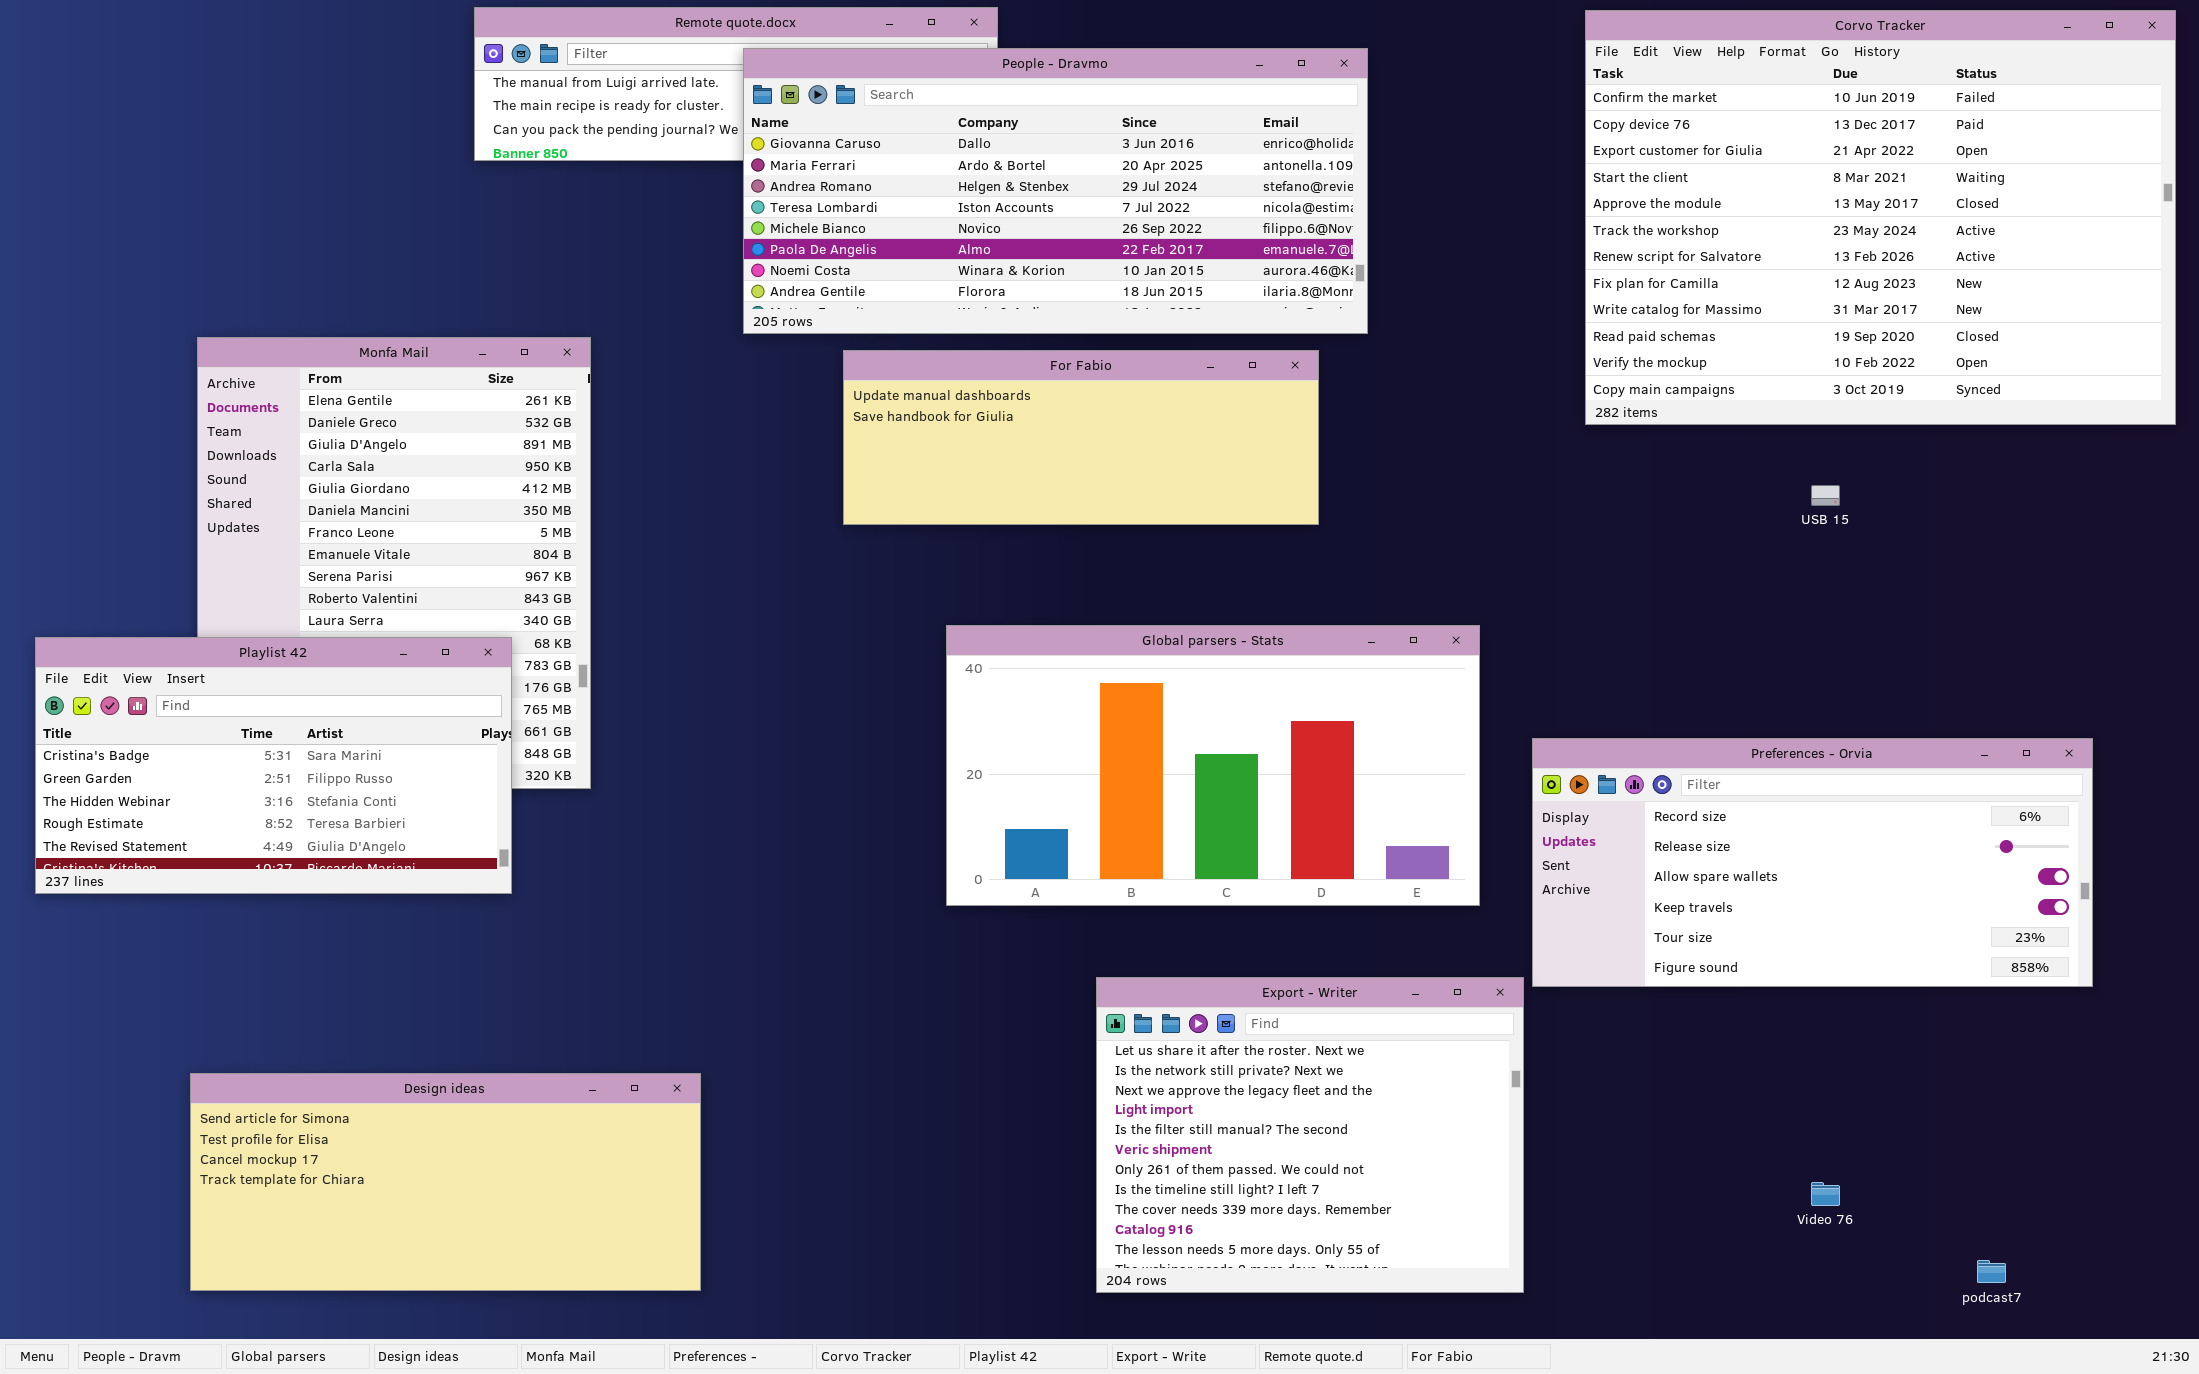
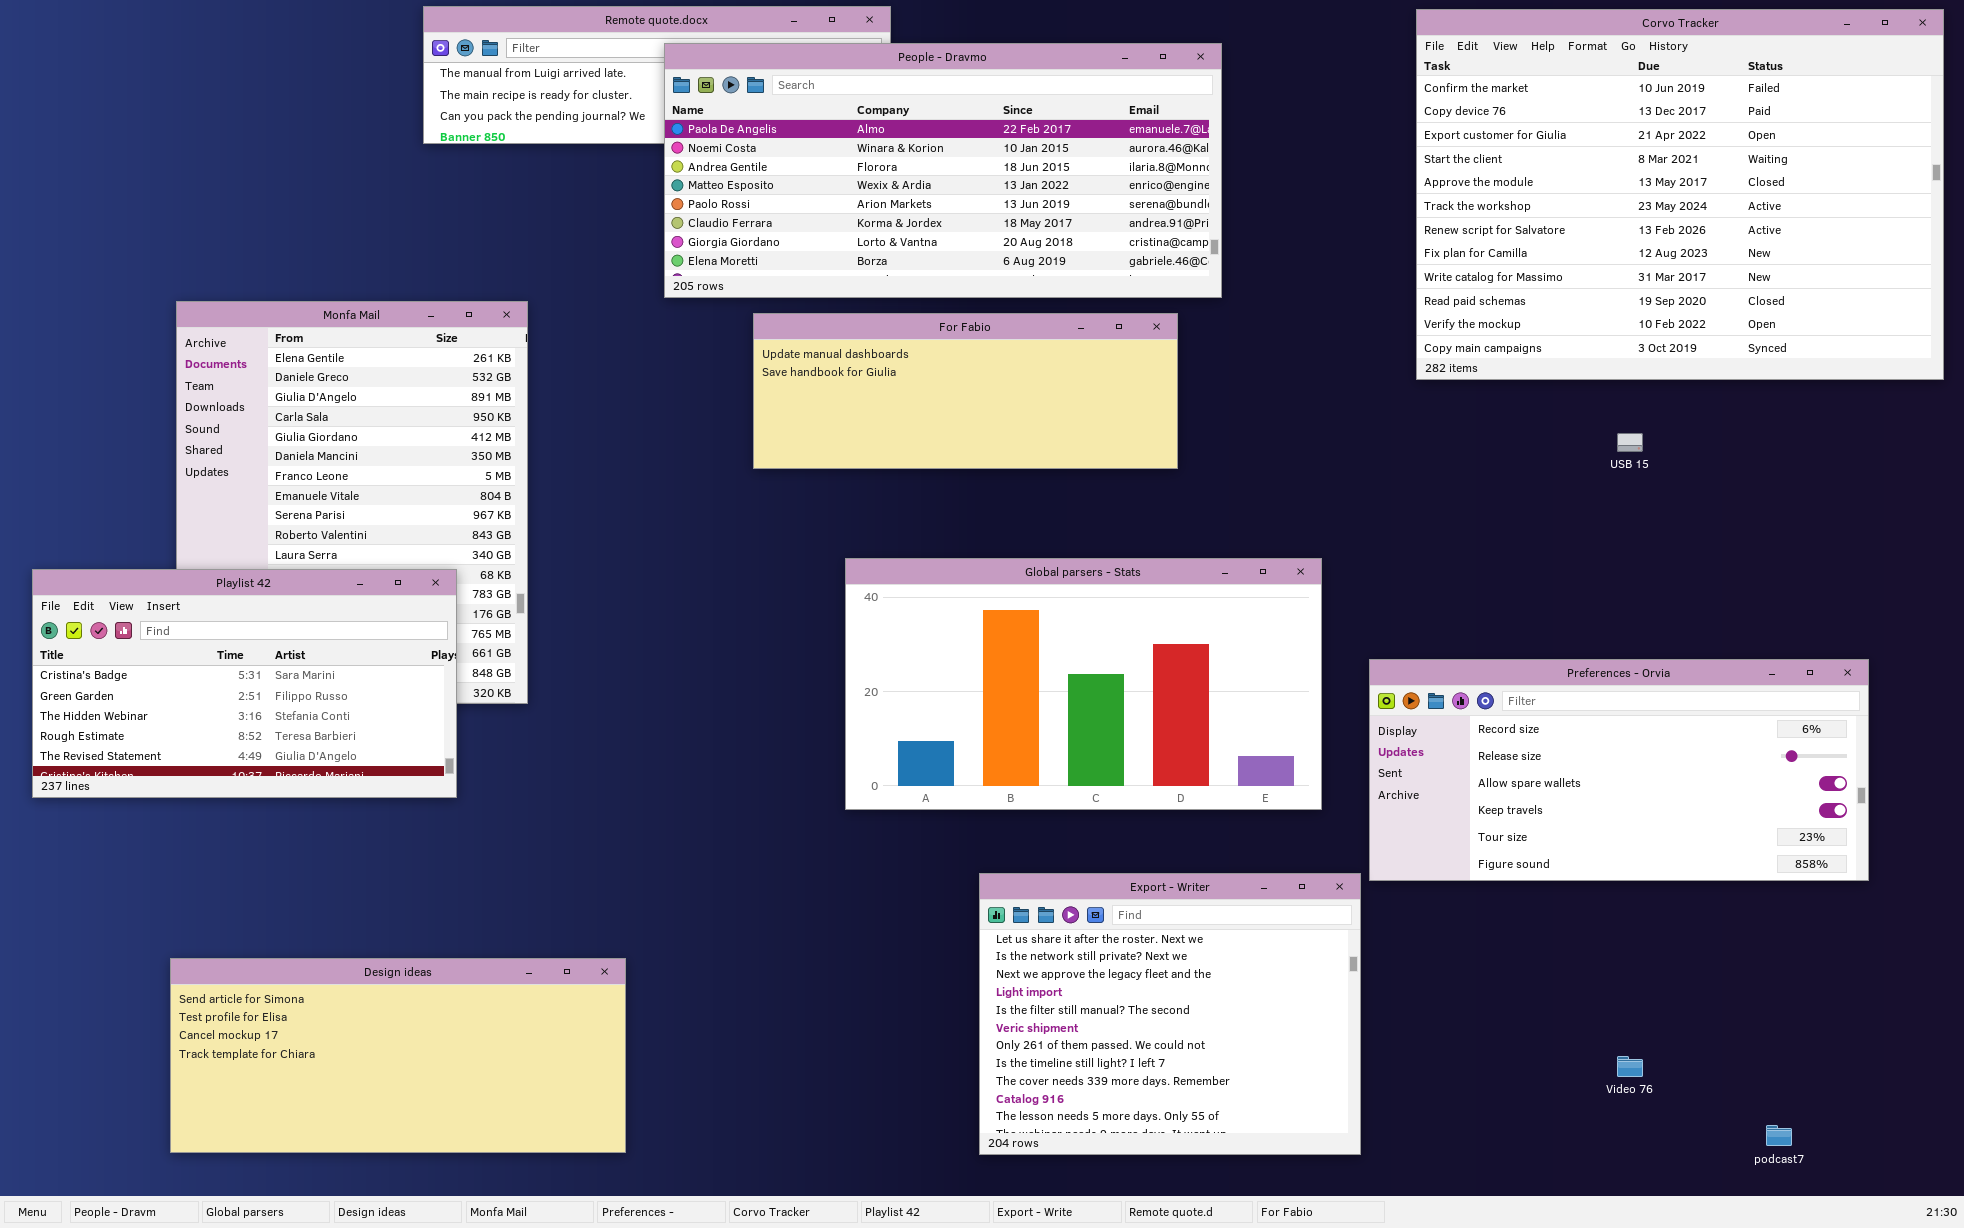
People - Dravmo: [743,48,1368,334] -> [664,43,1222,298], scrolled down 5 rows

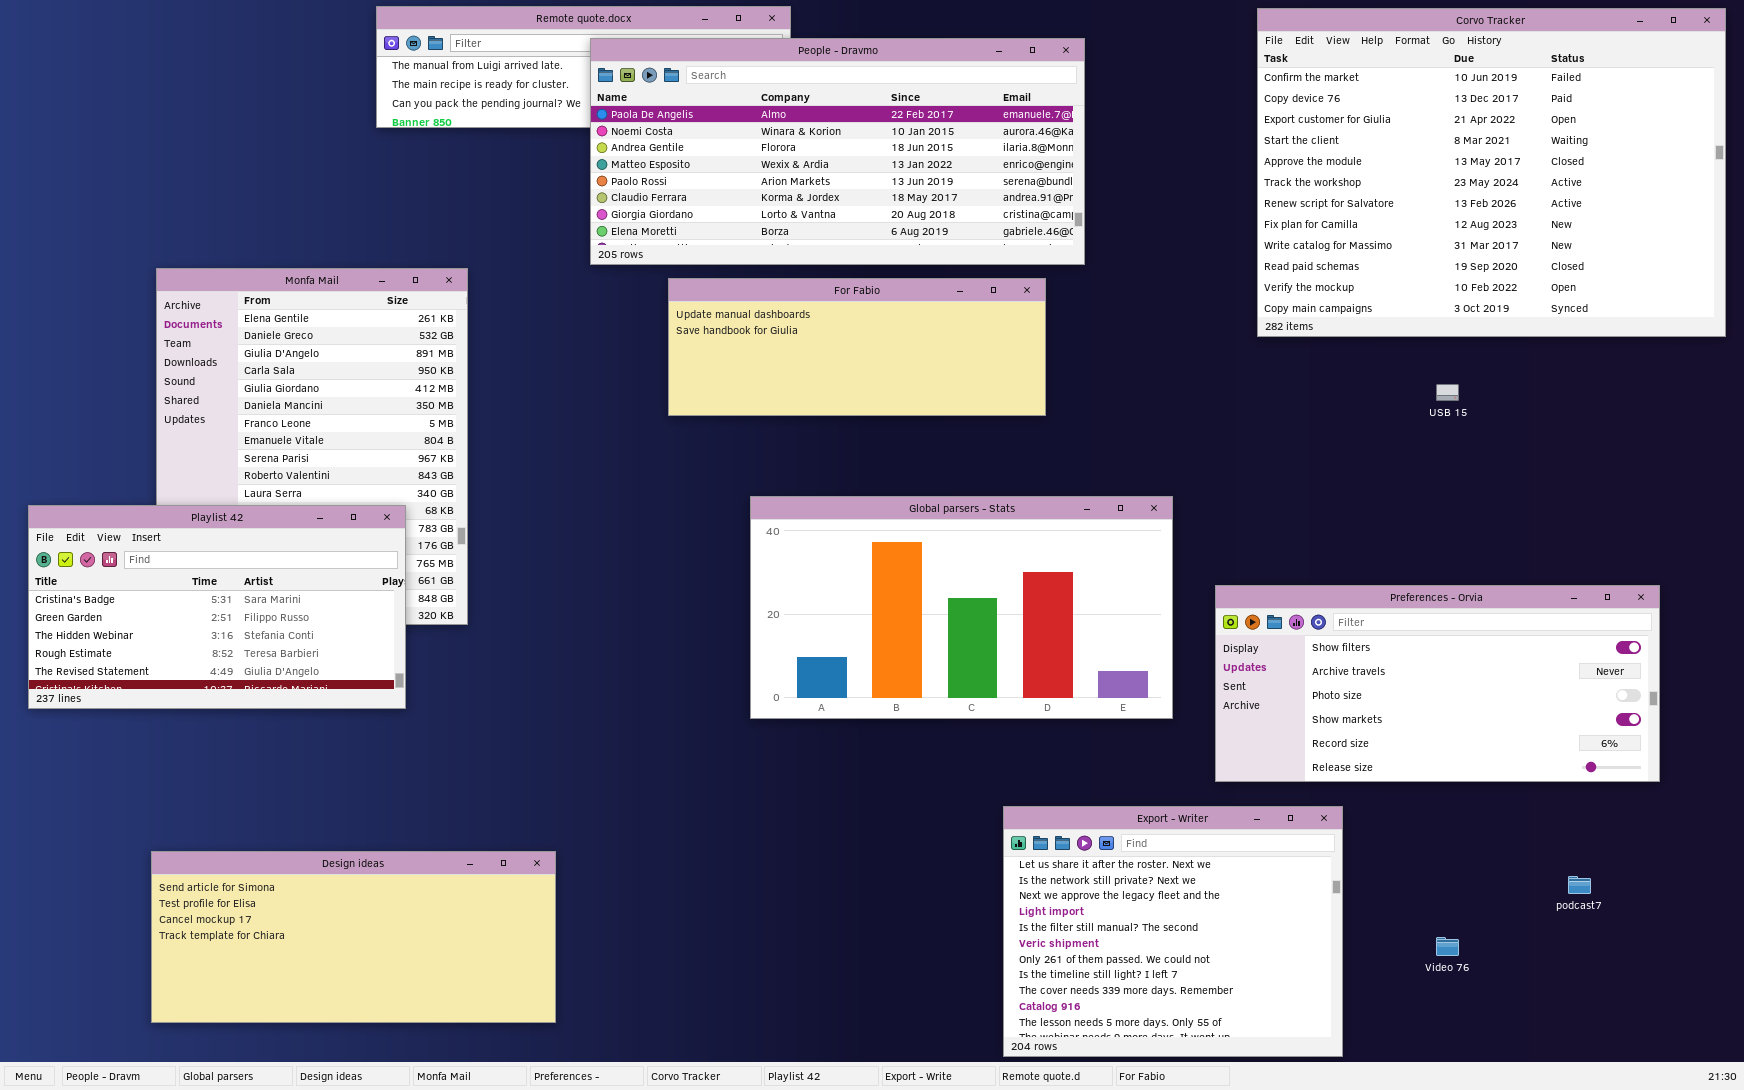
Preferences - Orvia: [1369,659,1869,881] -> [1215,585,1660,782], scrolled up 4 rows
Export - Writer: [979,873,1361,1155] -> [1003,806,1343,1057], moved
podcast7: [1766,1125,1792,1146] -> [1568,876,1591,894], moved

